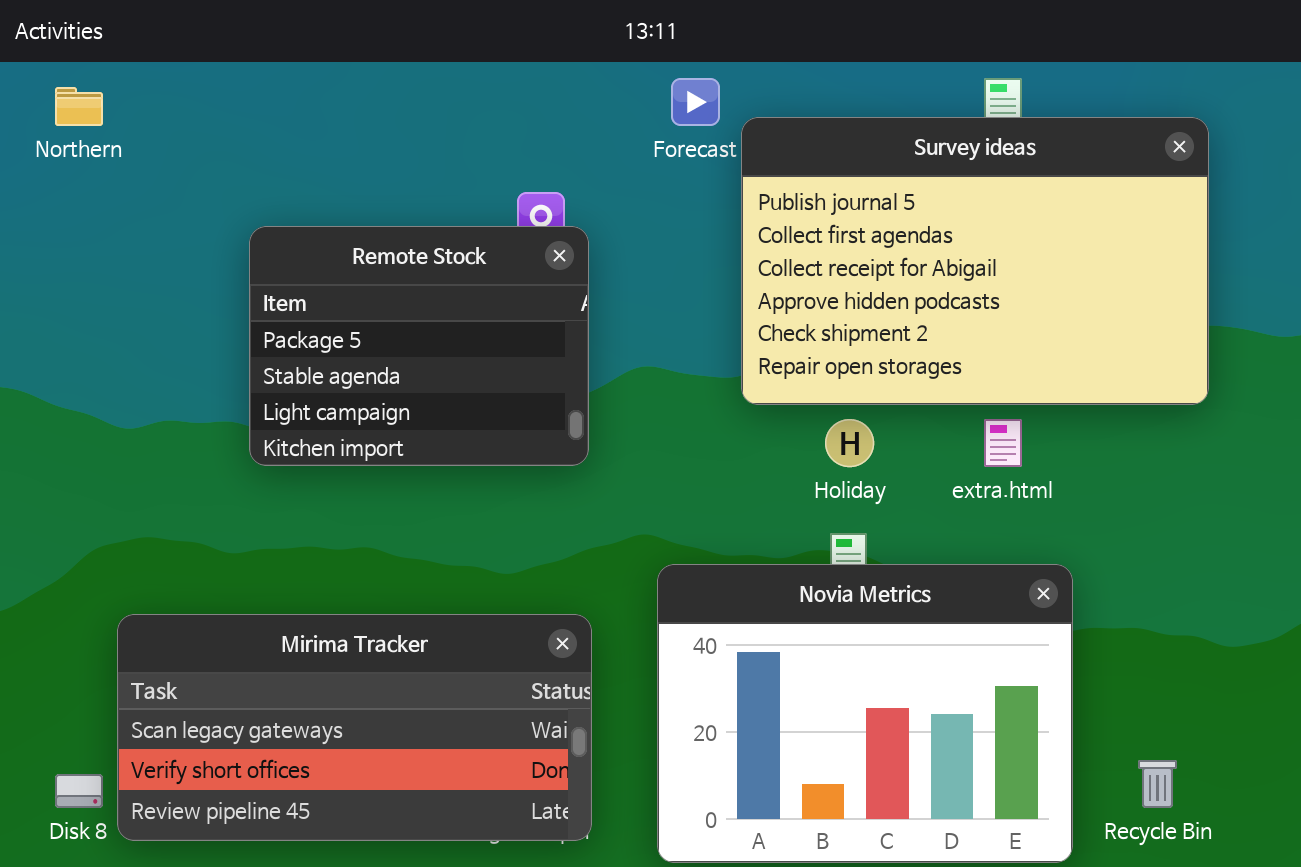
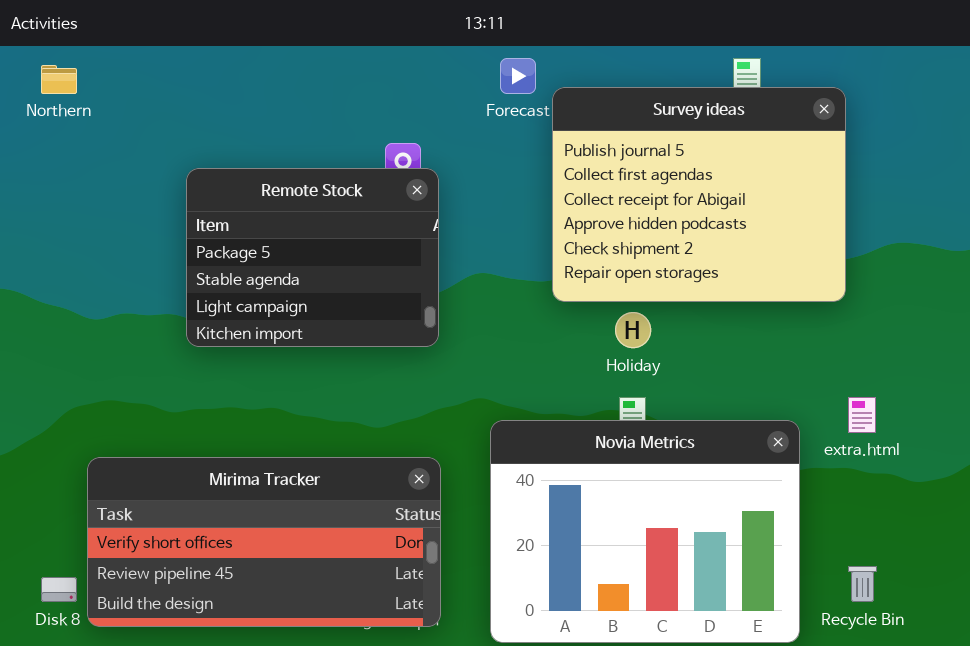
Survey ideas: [741,117,1209,405] -> [552,87,846,302], resized
extra.html: [984,419,1022,467] -> [848,397,876,433], moved
Mirima Tracker: [117,614,592,841] -> [87,457,441,627], scrolled down 1 row

